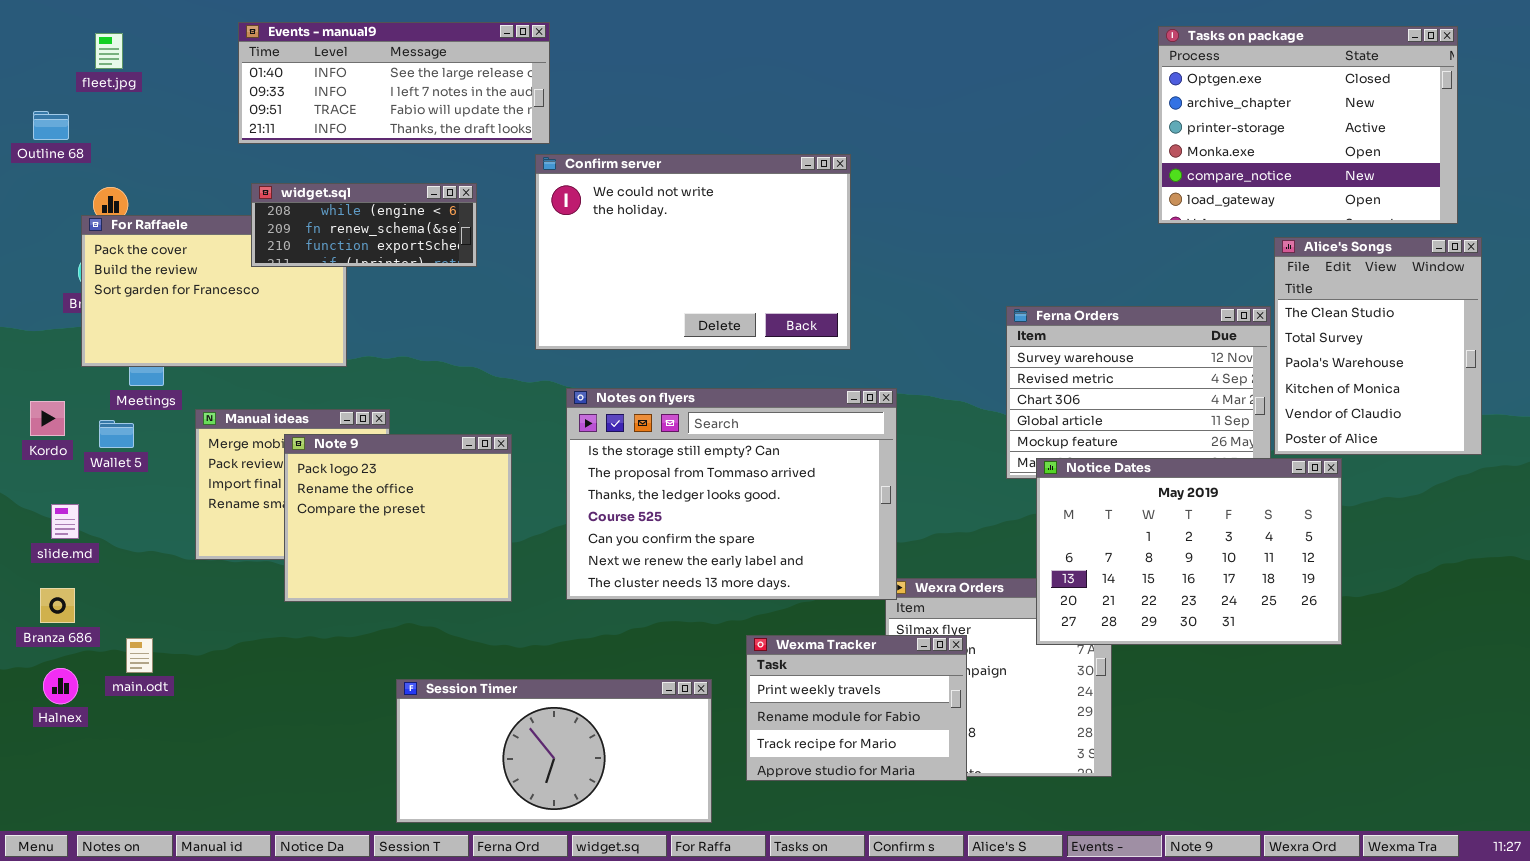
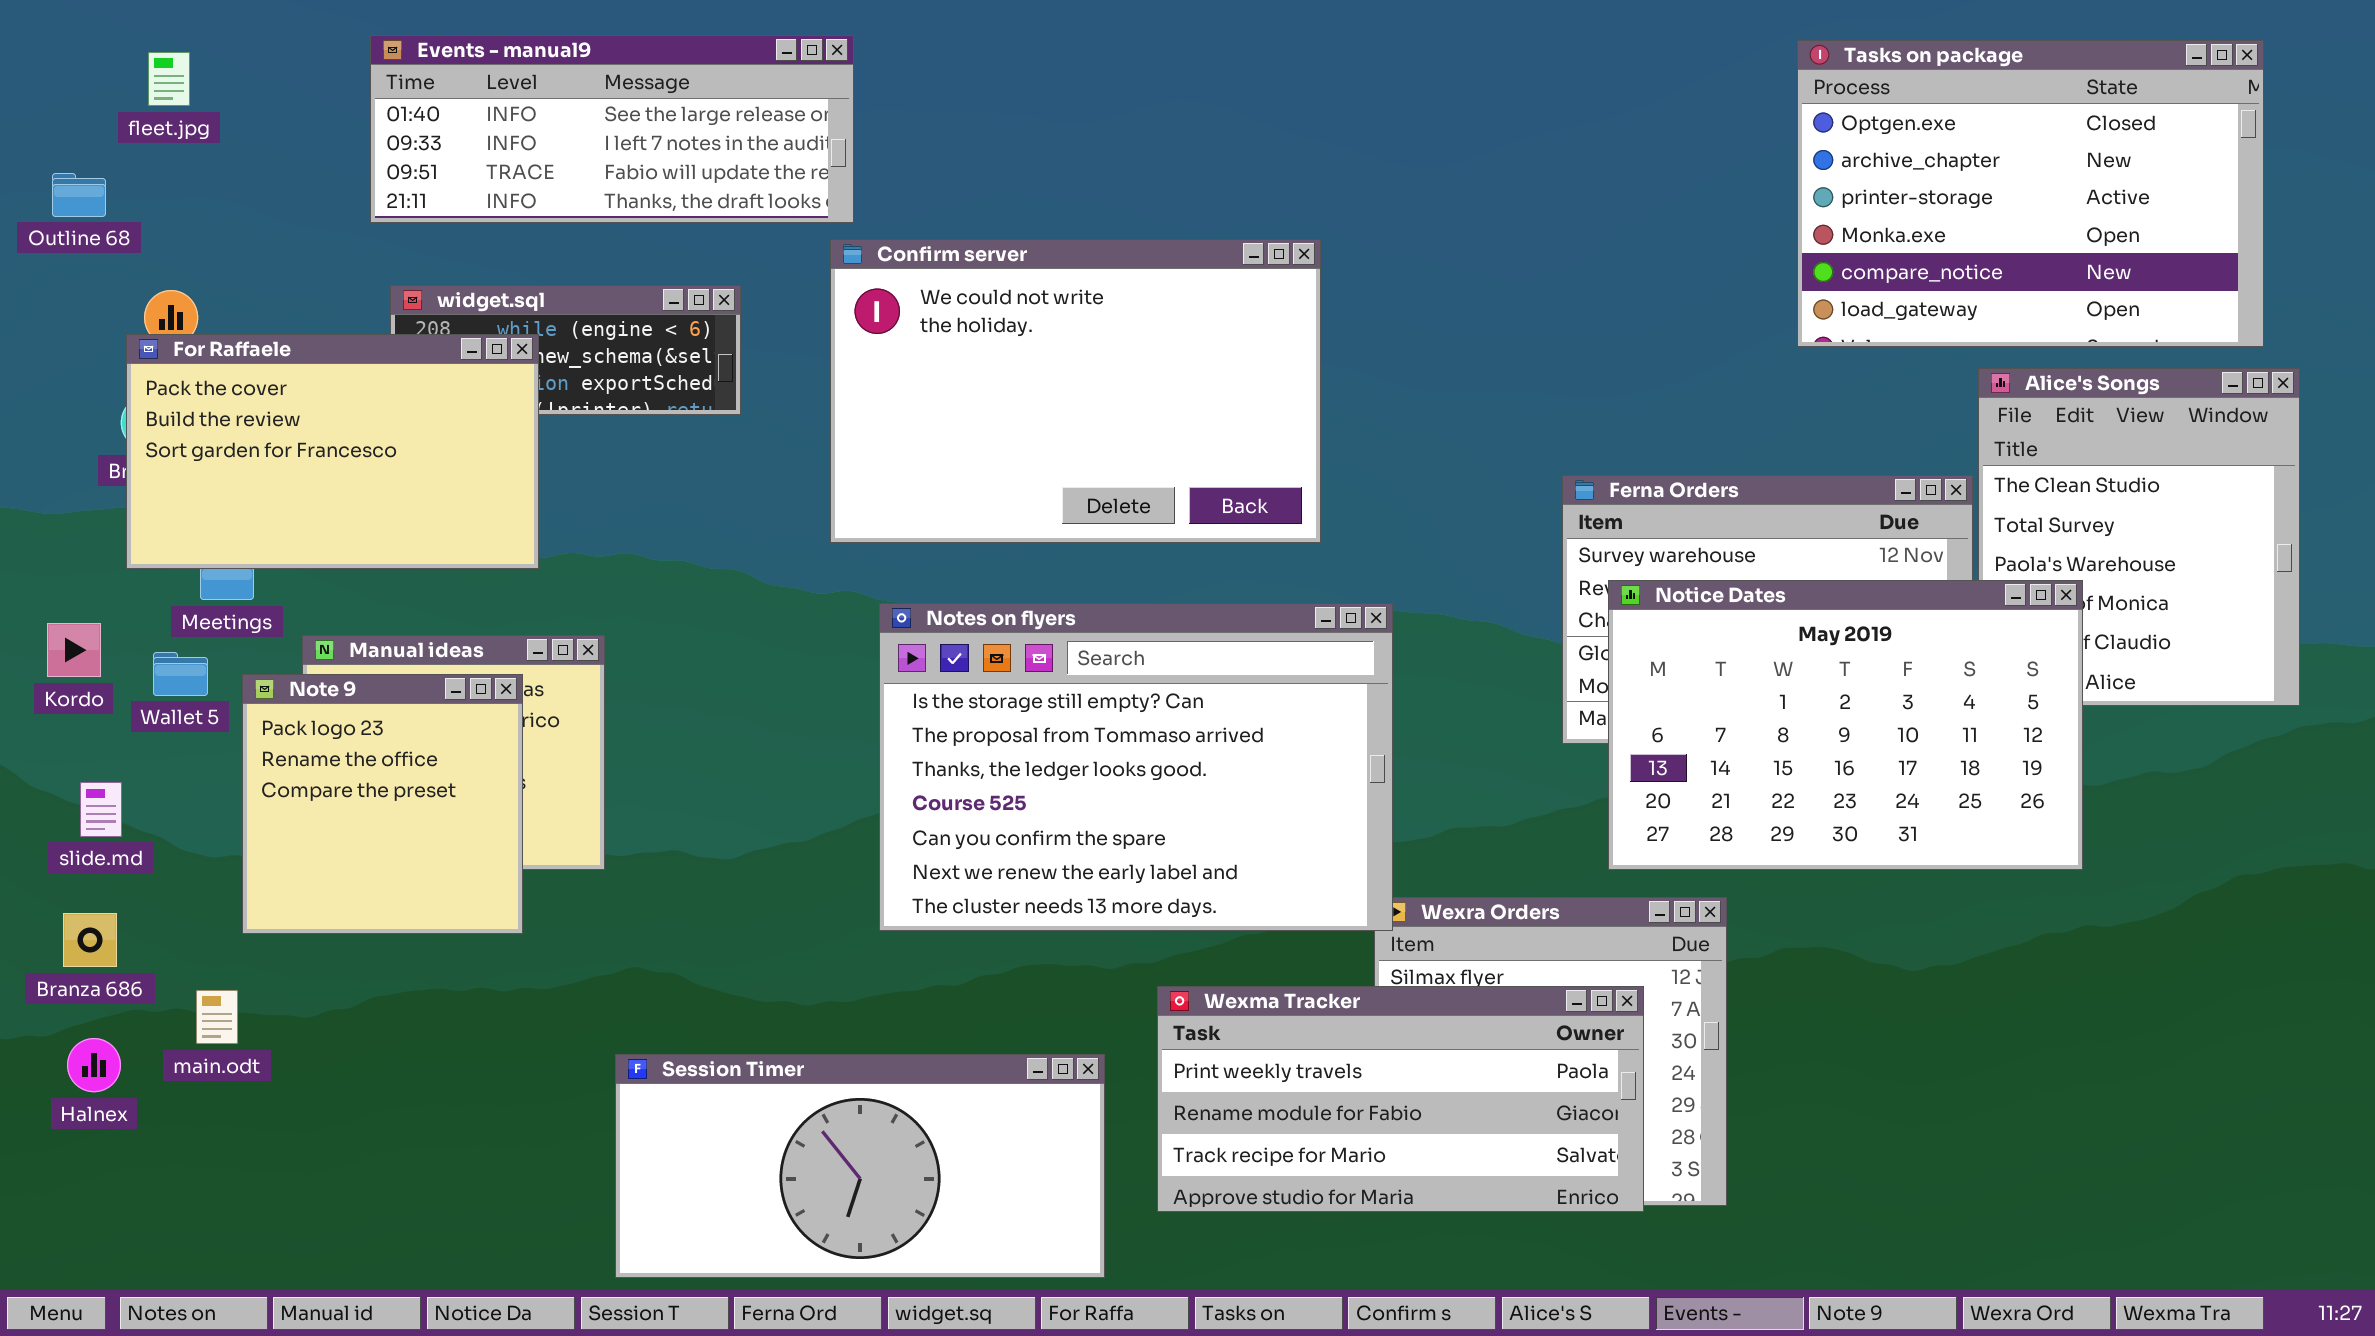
For Raffaele: [81,215,347,367] -> [126,334,539,569], raised
Note 9: [284,434,512,602] -> [242,674,523,934], moved, resized
Notice Dates: [1036,458,1342,645] -> [1608,580,2083,870], moved
Wexma Tracker: [746,635,967,781] -> [1157,986,1644,1212], resized

